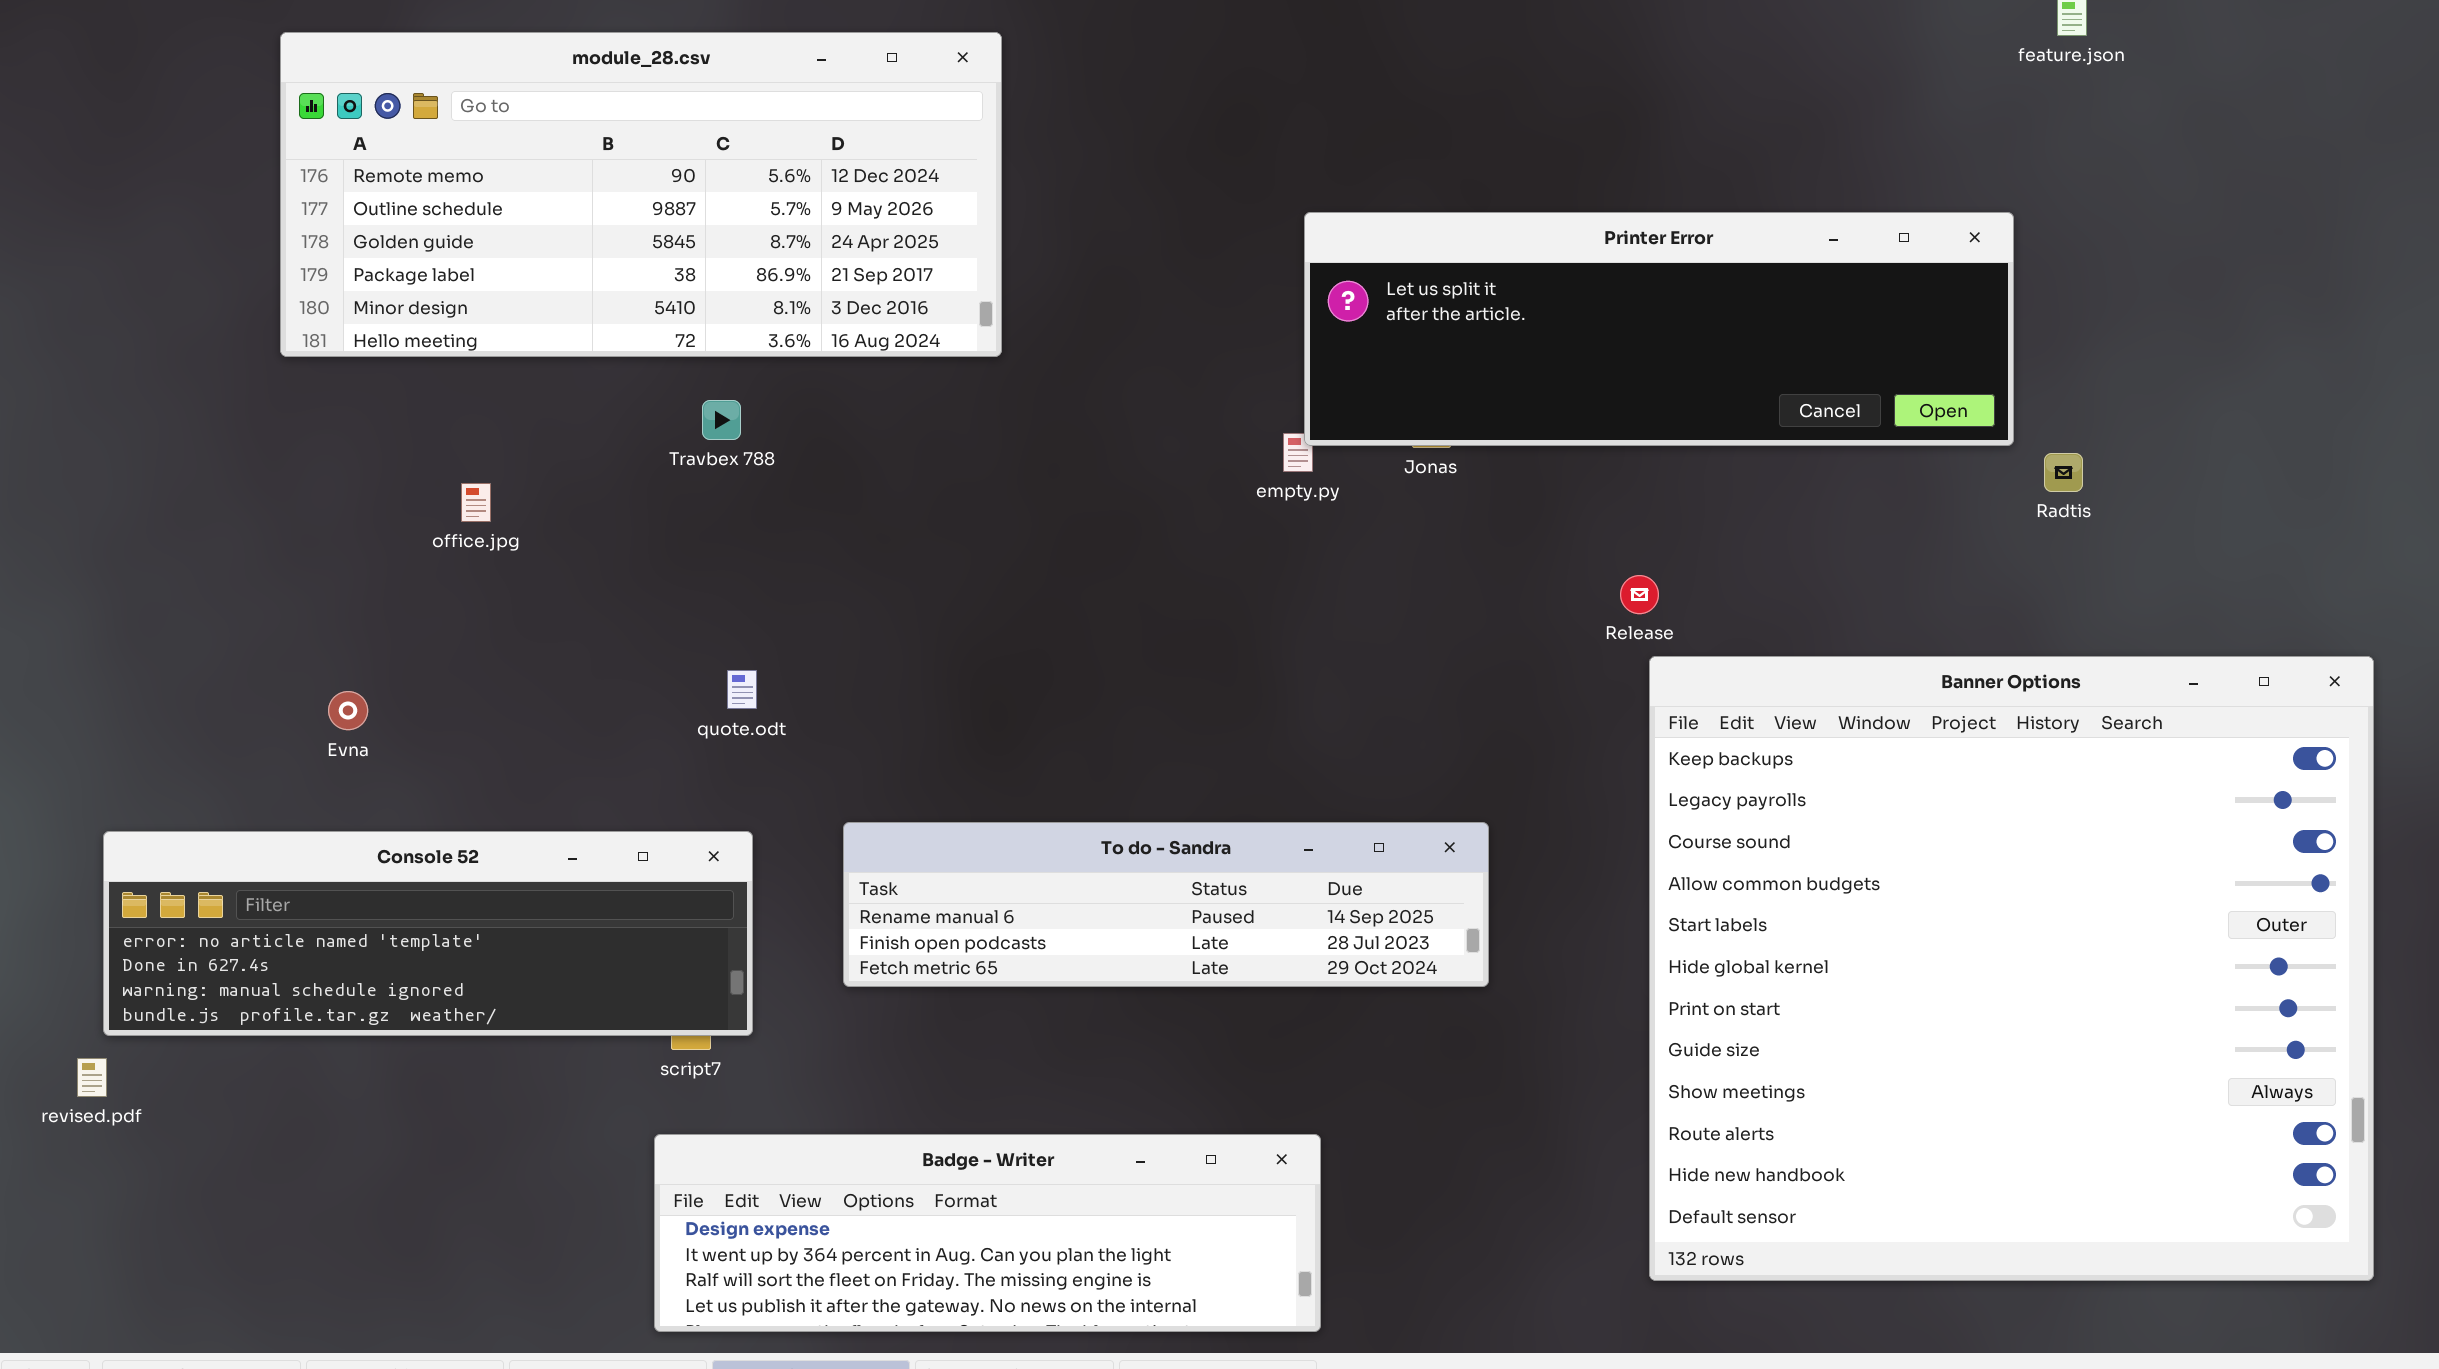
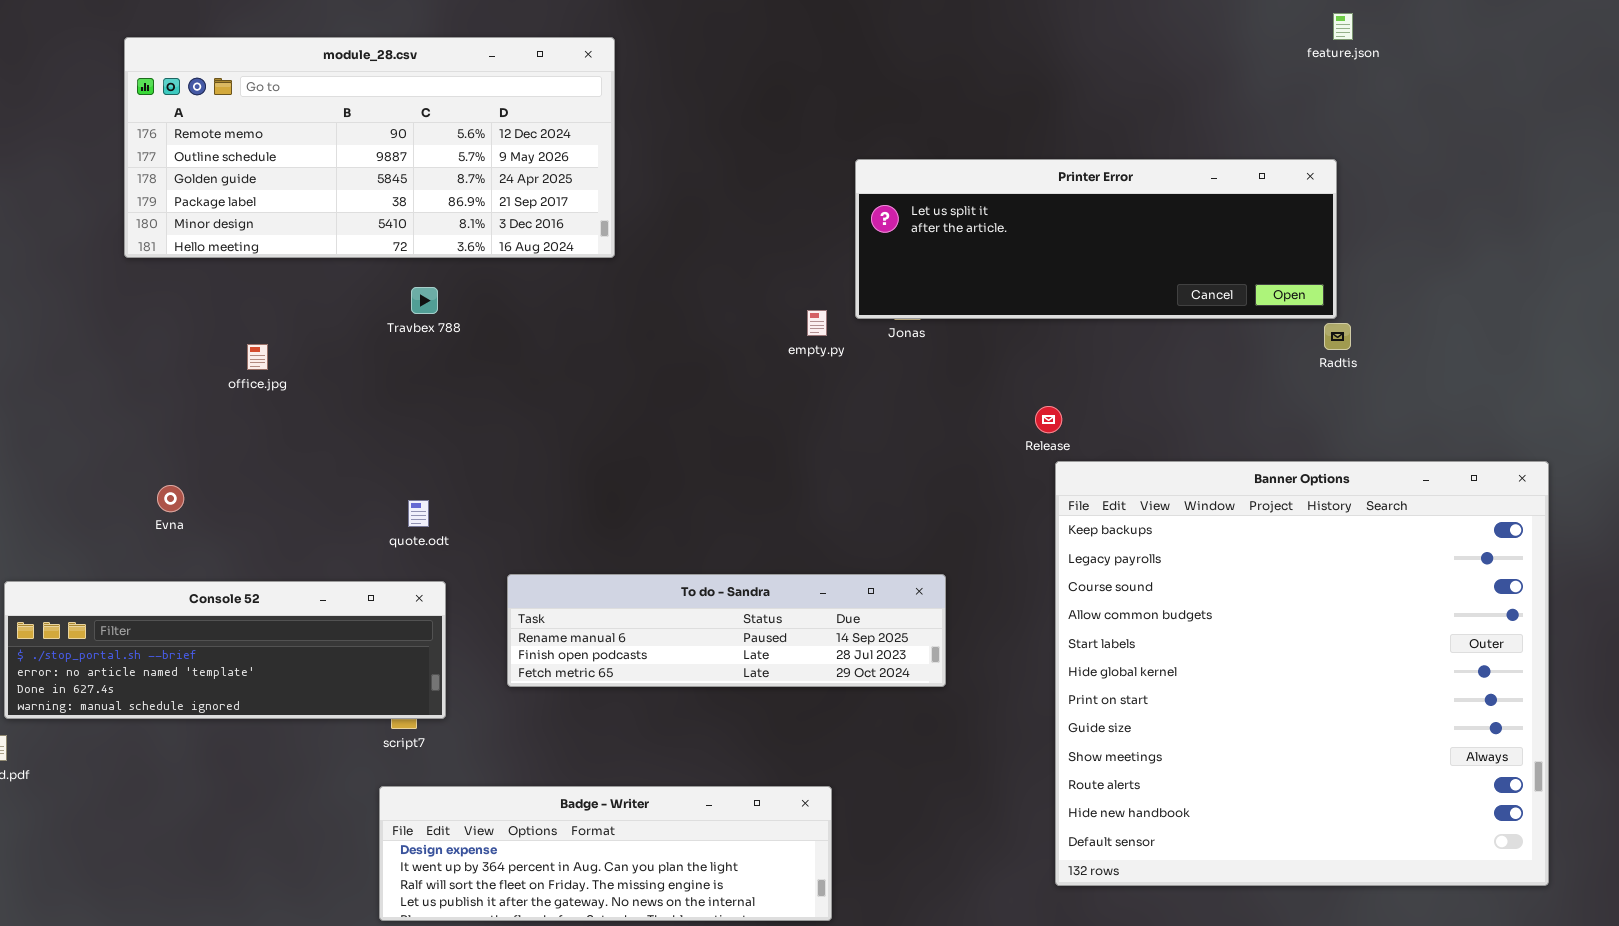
Printer Error: [1304,212,2014,446] -> [855,159,1337,319], moved
quote.odt: [727,670,757,709] -> [408,500,429,527], moved
Console 52: [103,831,753,1036] -> [4,581,446,719], scrolled up 1 row

